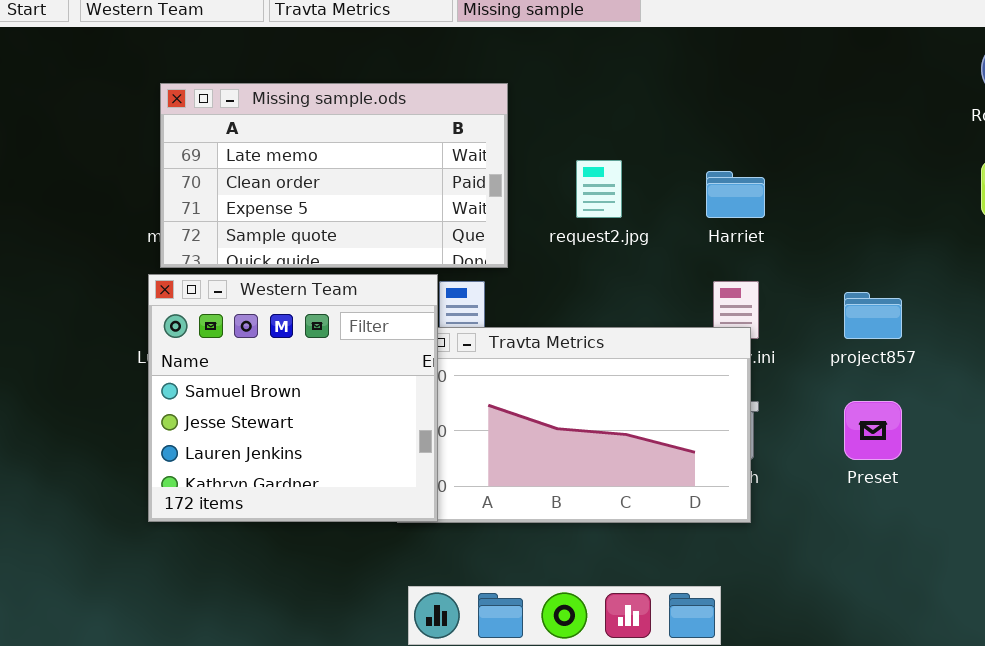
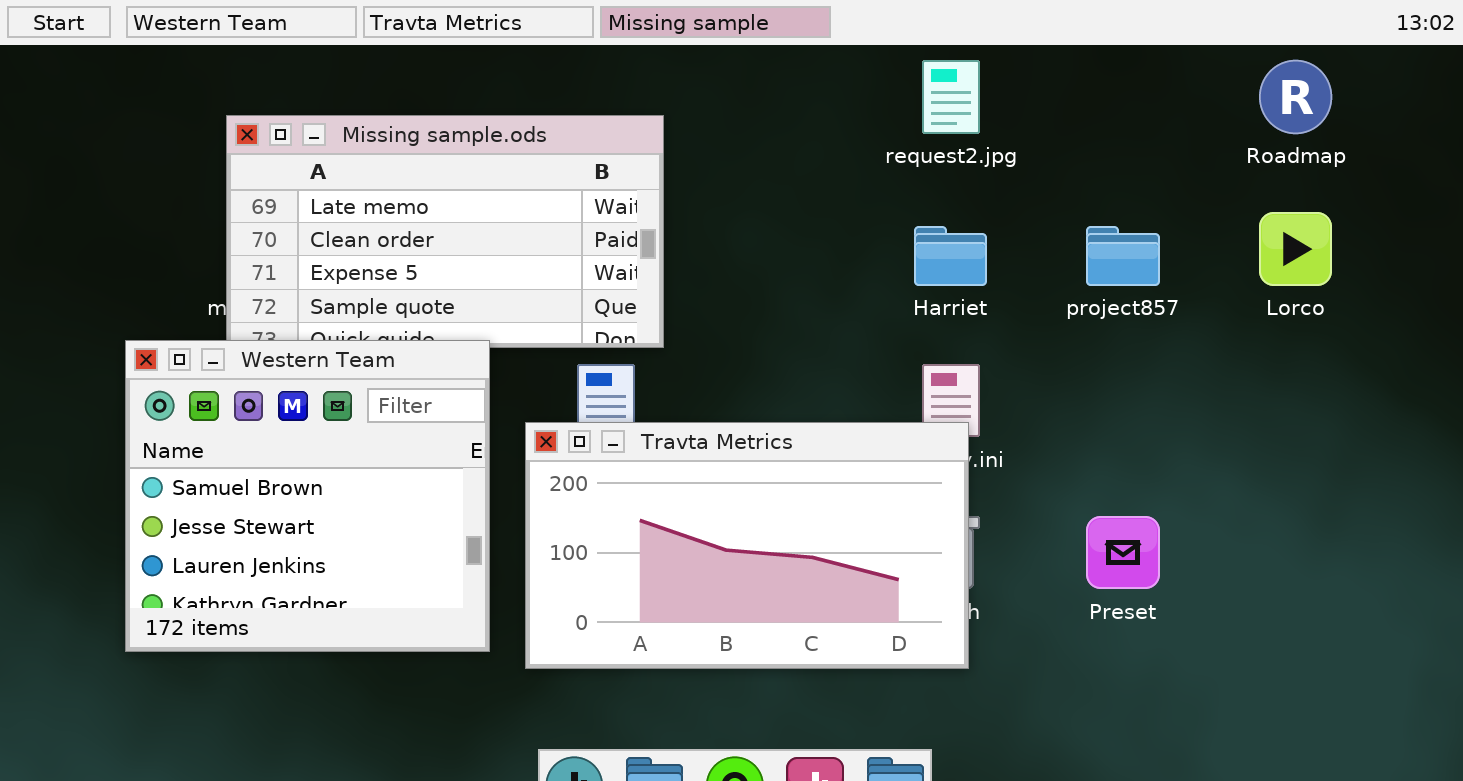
request2.jpg: [576,160,622,218] -> [922,60,980,134], moved
Western Team: [148,274,438,522] -> [125,340,490,652], moved
project857: [844,292,902,339] -> [1086,226,1160,286], moved

